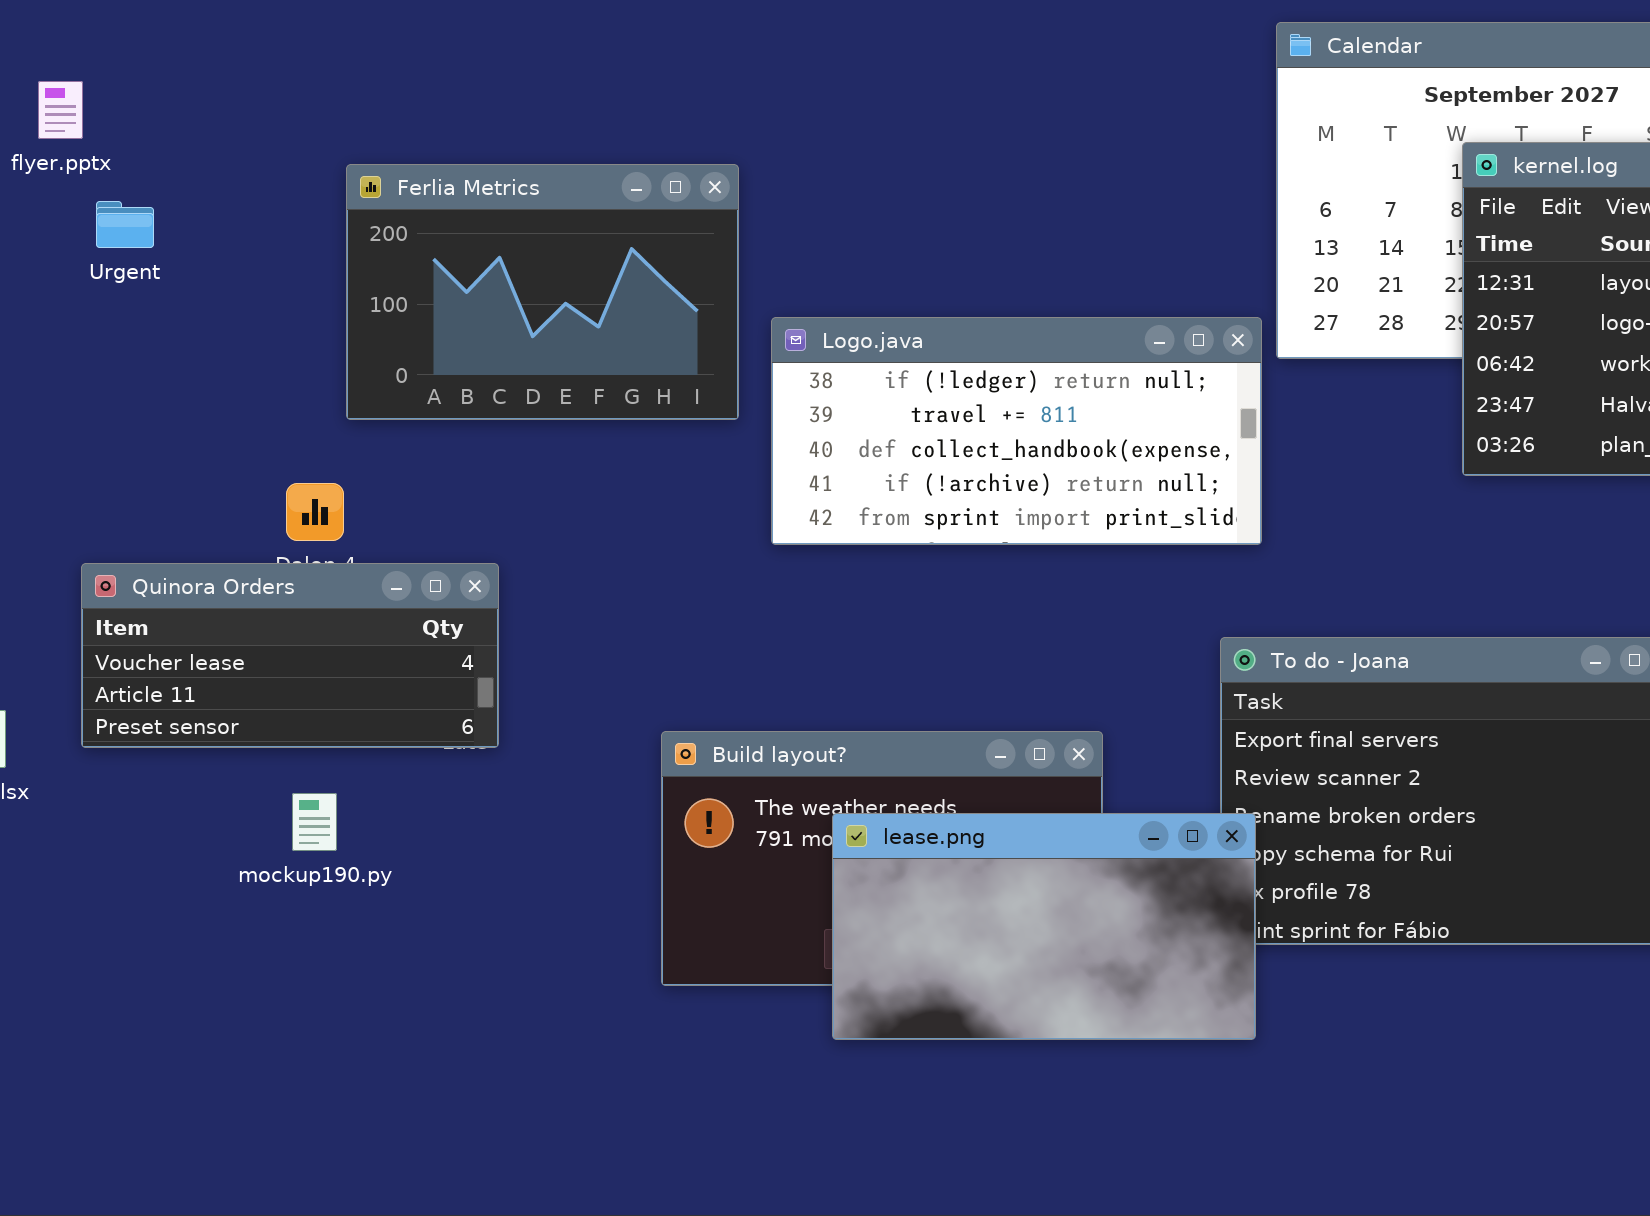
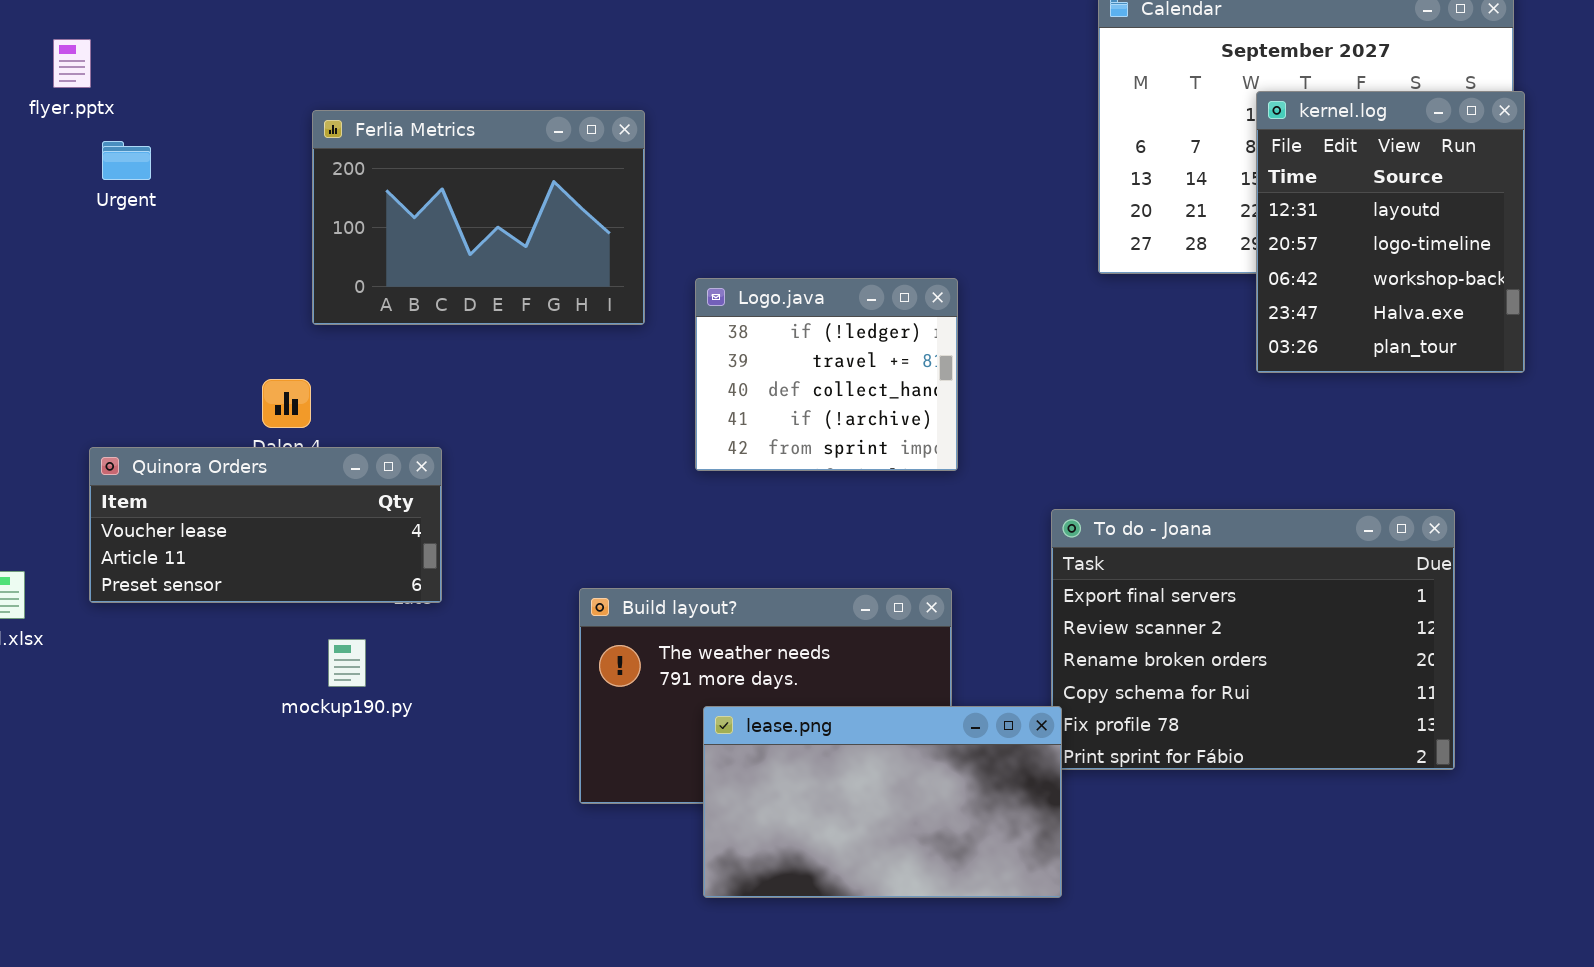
Logo.java: [771,317,1262,545] -> [695,278,958,471], moved, resized
mockup190.py: [292,793,337,851] -> [328,639,366,687], moved
lease.png: [832,813,1256,1040] -> [703,706,1062,898], moved

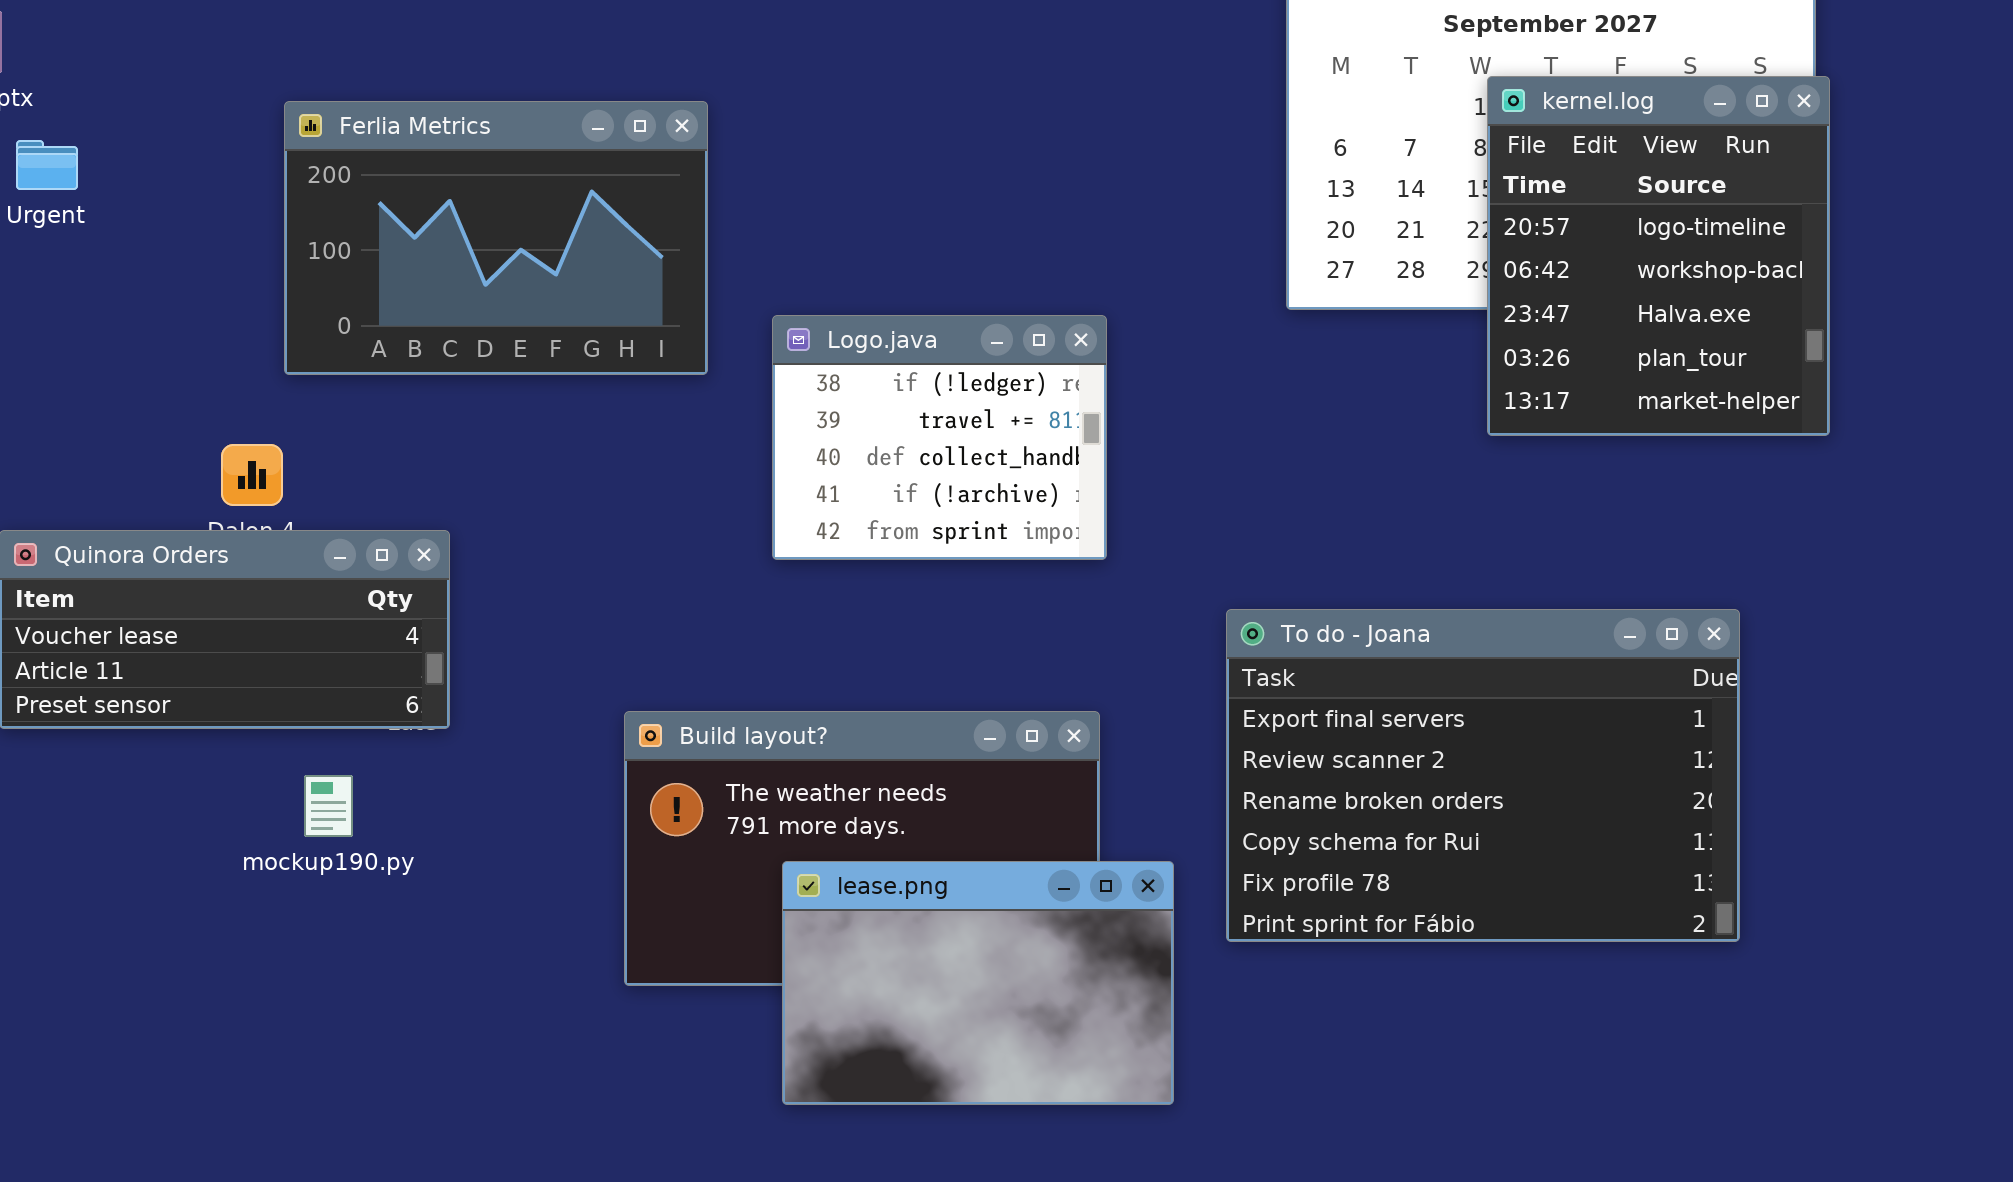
kernel.log: [1256,91,1525,373] -> [1487,76,1830,436], scrolled down 1 row
lease.png: [703,706,1062,898] -> [782,861,1174,1105], resized

